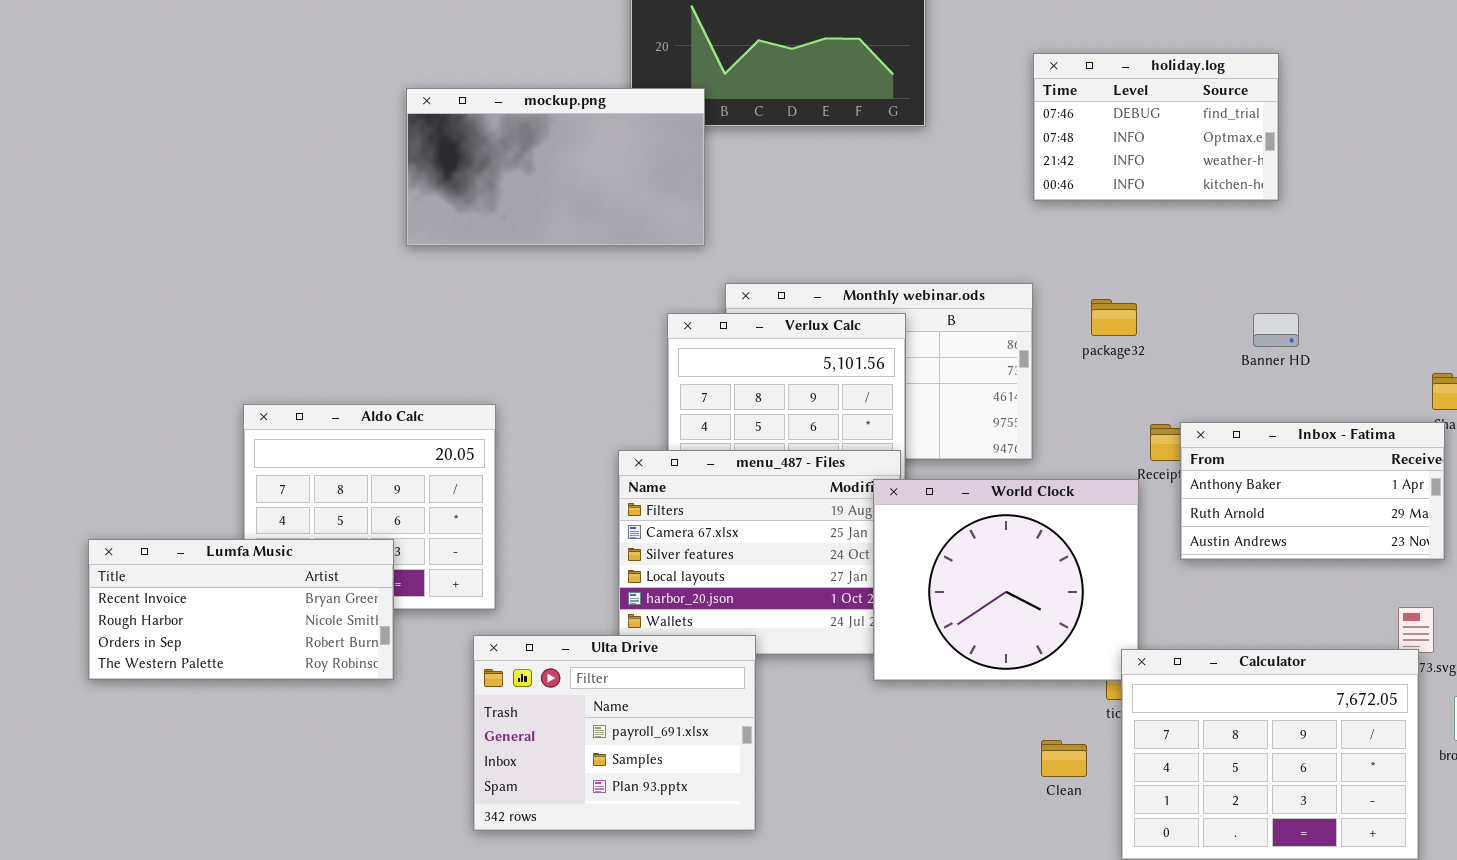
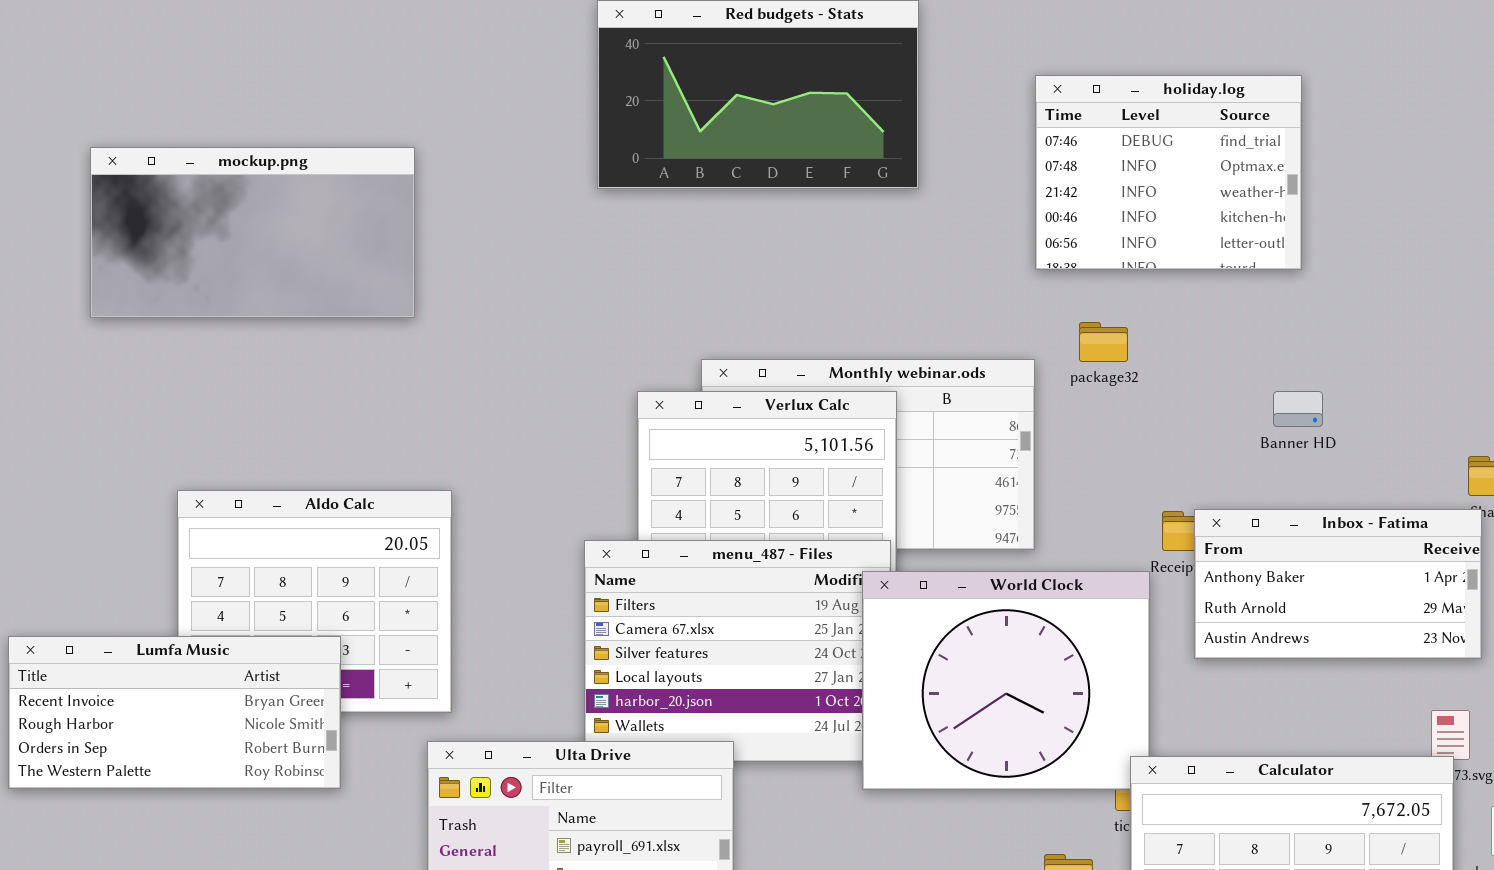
holiday.log: [1033,53,1279,201] -> [1035,75,1302,270], resized
mockup.png: [406,88,705,246] -> [90,147,415,318], moved
package32: [1091,299,1137,336] -> [1079,322,1128,362], moved

